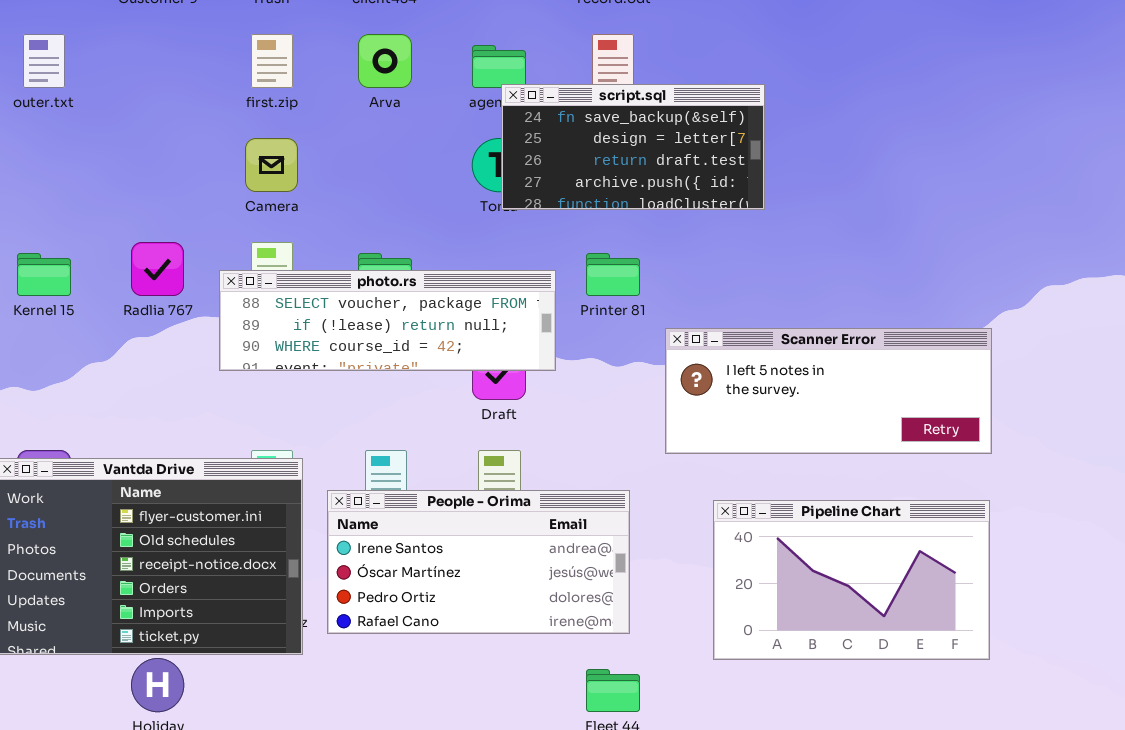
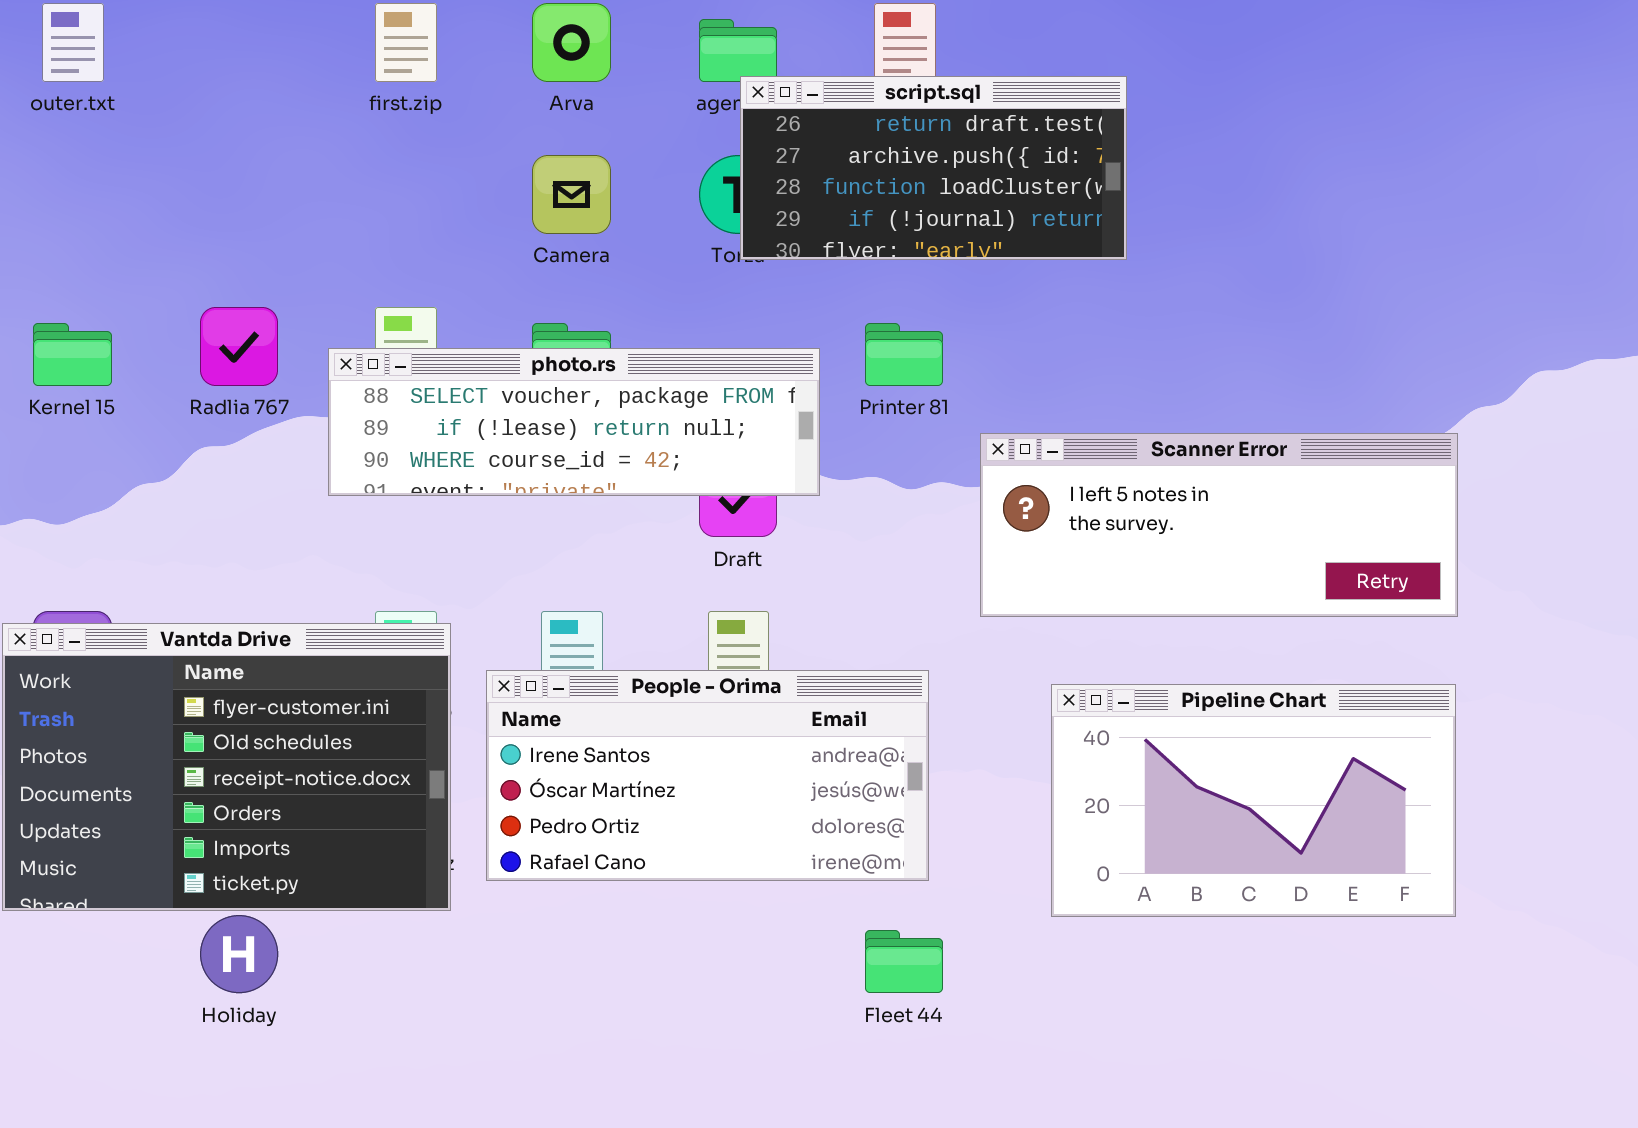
script.sql: [501,84,765,210] -> [740,76,1127,260], scrolled down 2 rows
Camera: [245,138,298,192] -> [532,155,611,234], moved

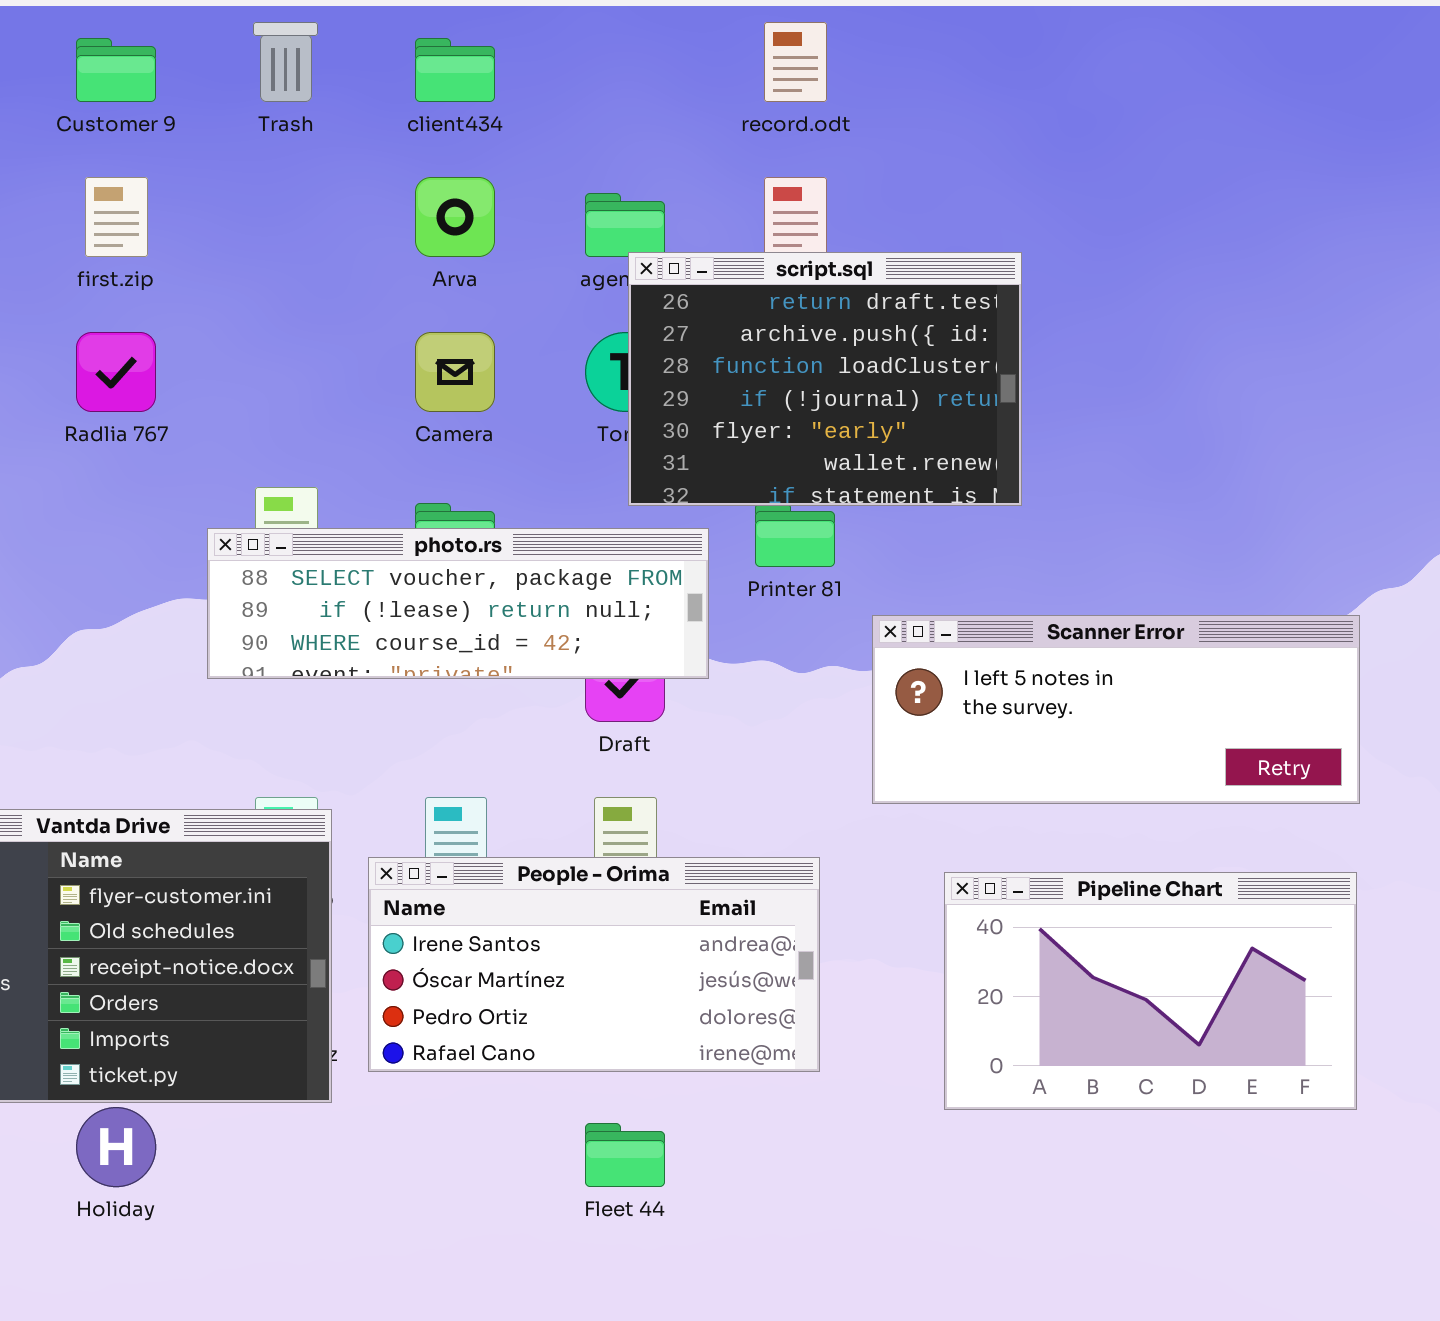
first.zip: [375,3,437,82] -> [85,177,148,257], moved
script.sql: [740,76,1127,260] -> [628,252,1022,506], resized
Radlia 767: [200,307,278,386] -> [76,332,156,412], moved
Fleet 44: [865,930,943,993] -> [585,1123,665,1187], moved

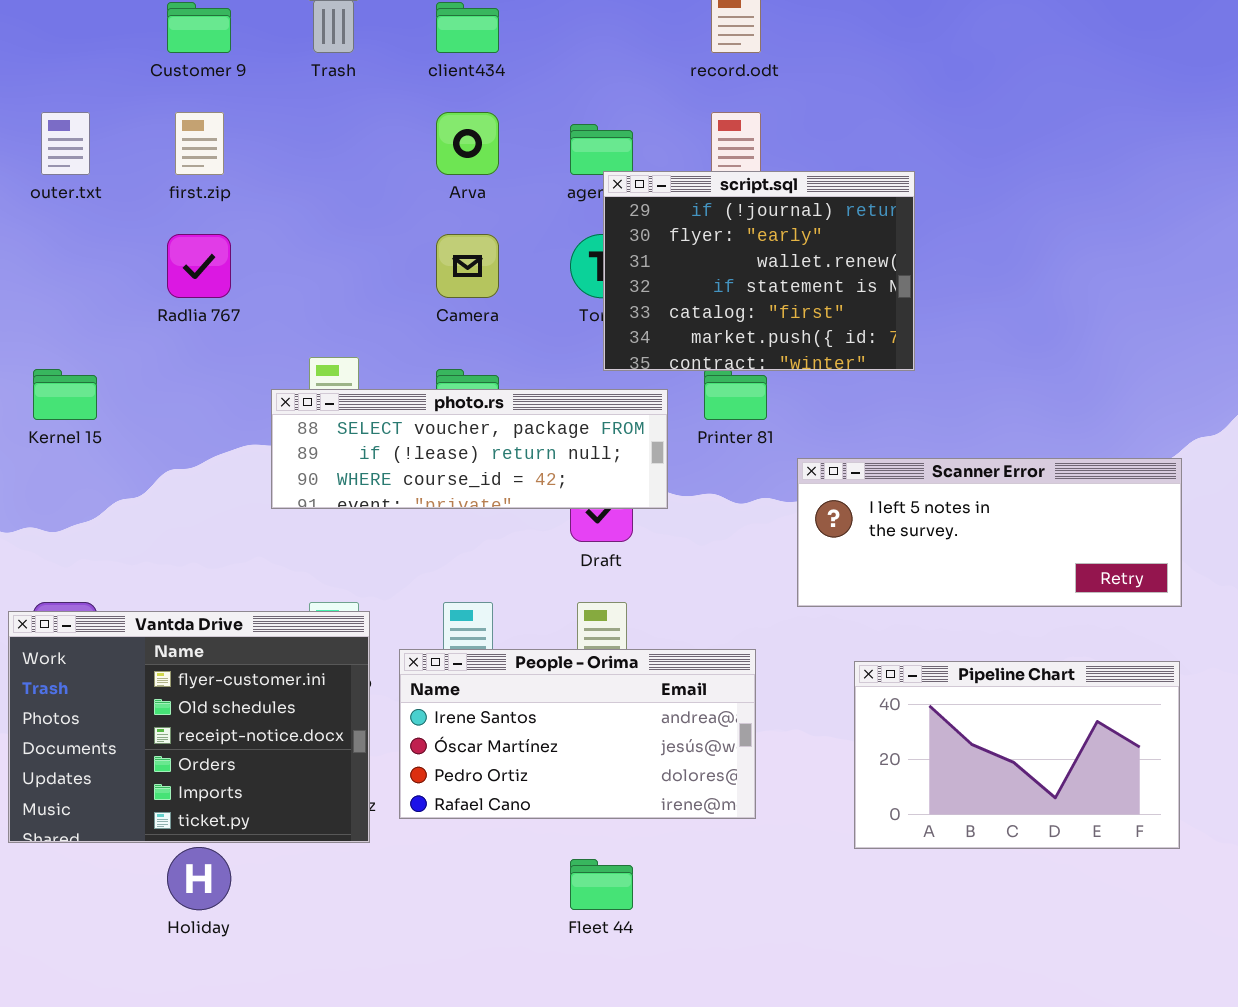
script.sql: [628,252,1022,506] -> [603,171,915,371], scrolled down 3 rows

